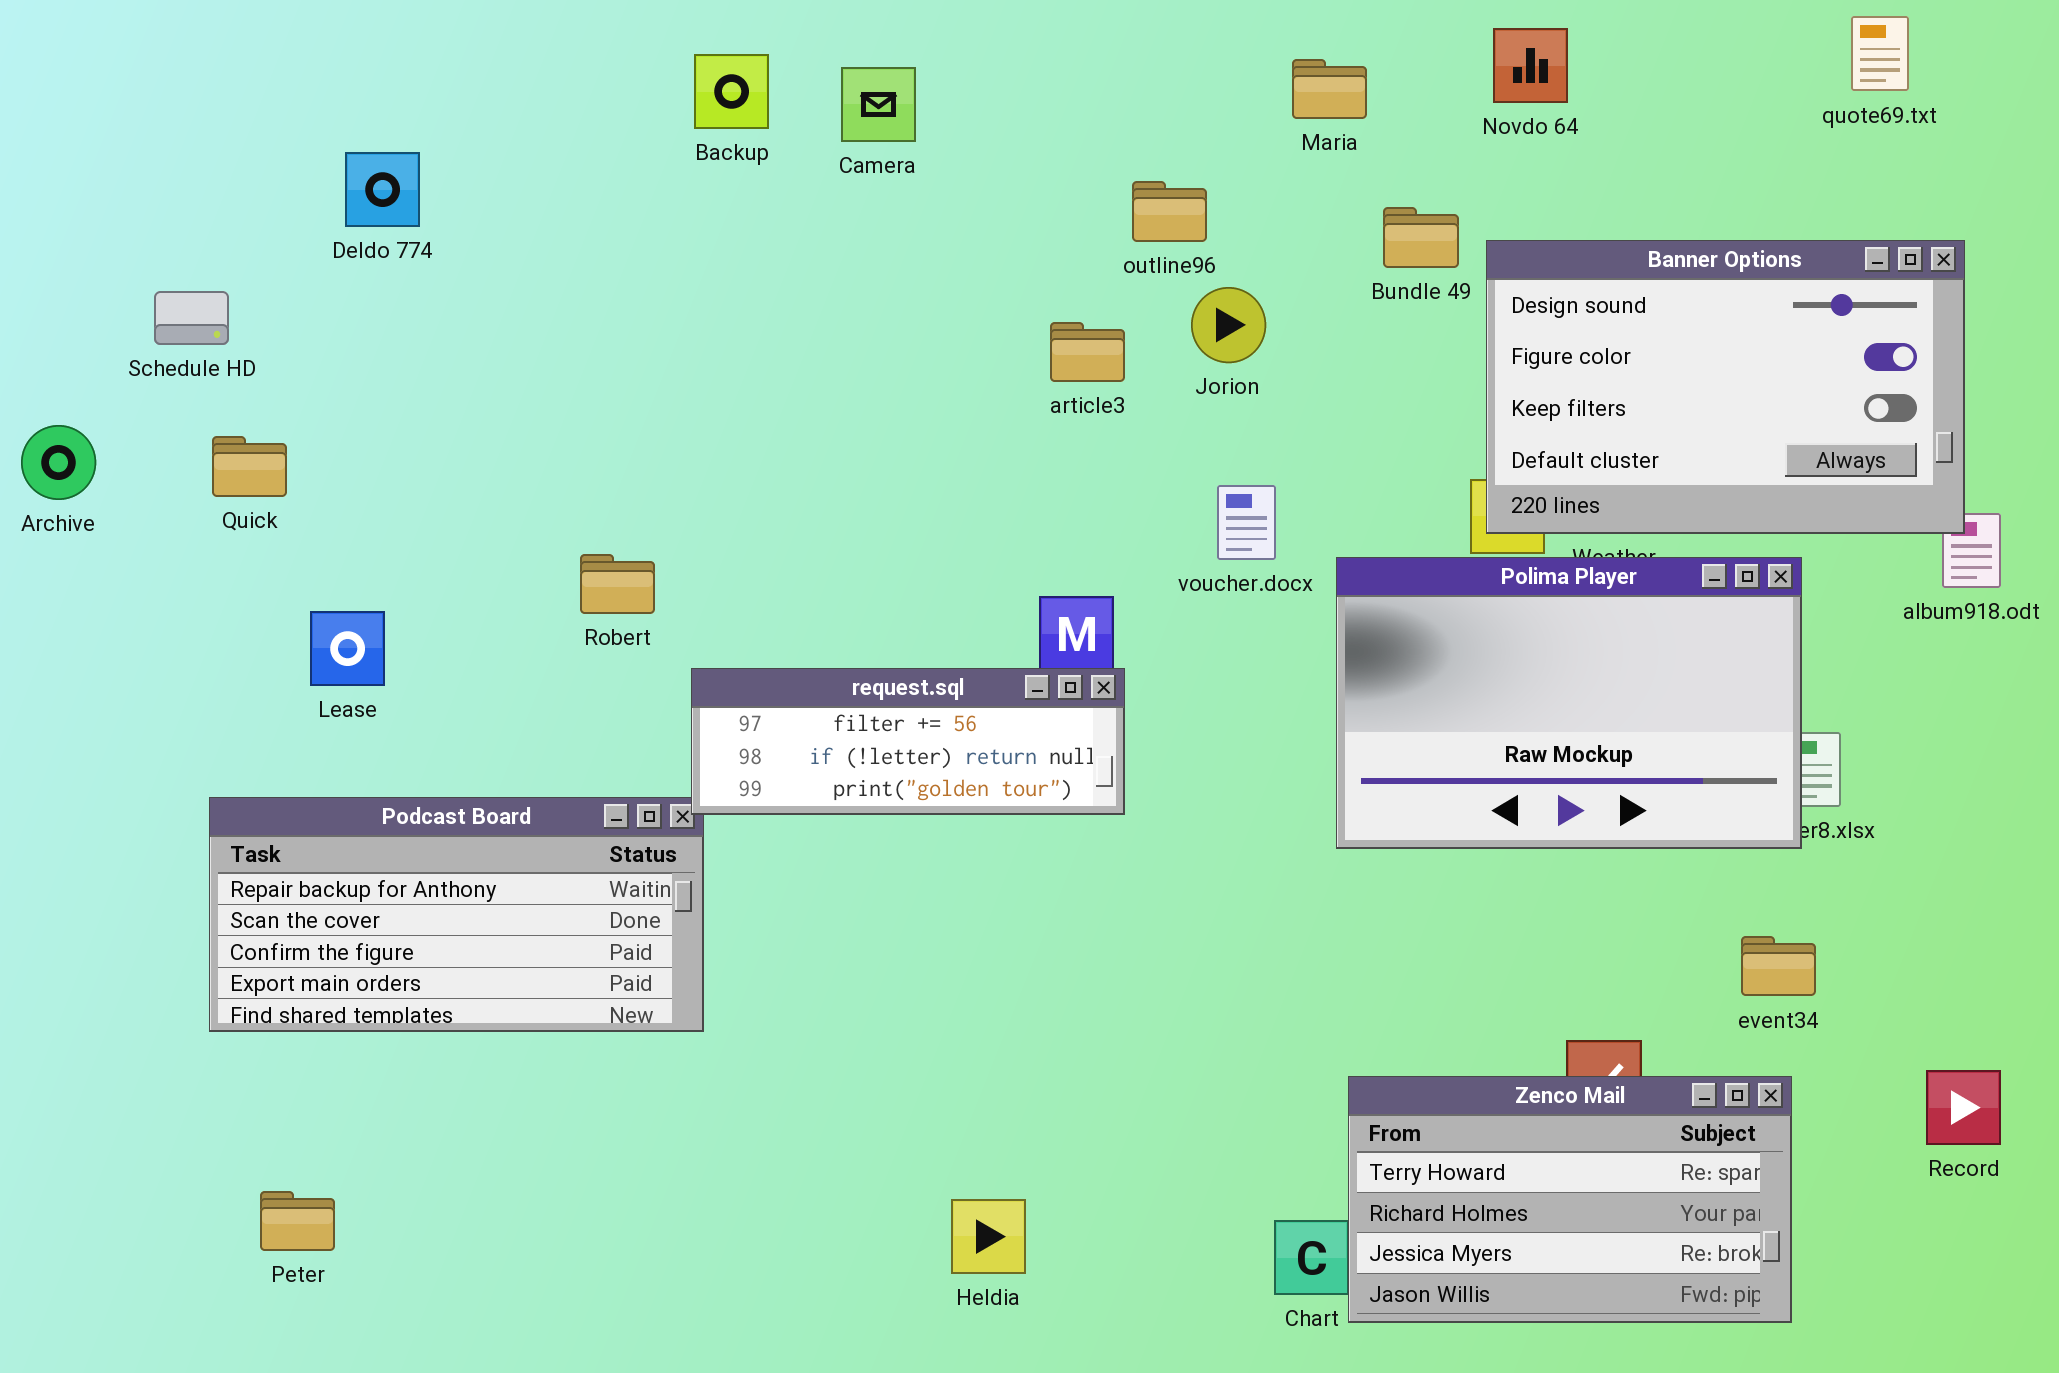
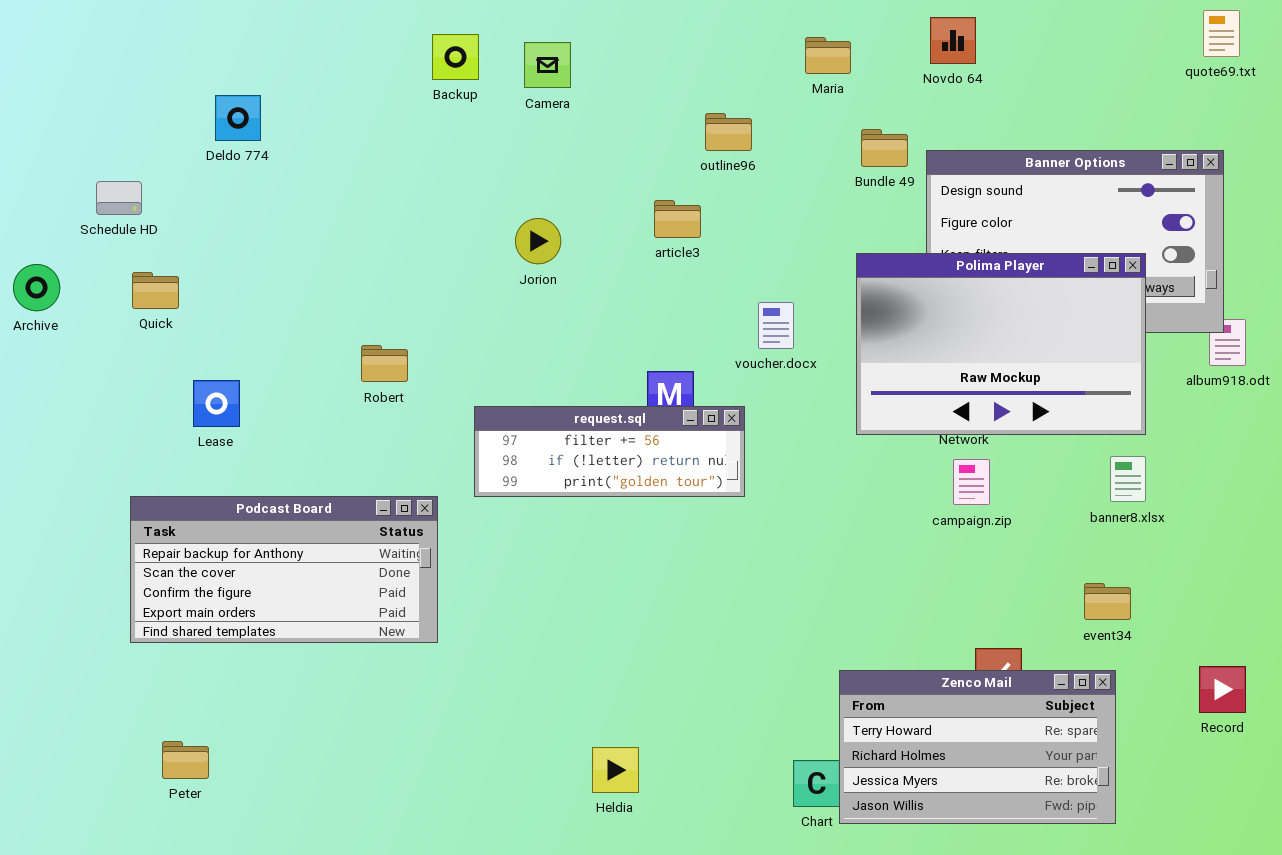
quote69.txt: [1851,16,1909,91] -> [1203,10,1240,57], moved
Jorion: [1191,287,1266,363] -> [515,218,561,264], moved
Polima Player: [1336,557,1802,849] -> [856,253,1146,435], moved
request.sql: [691,668,1125,815] -> [474,406,745,497], moved

